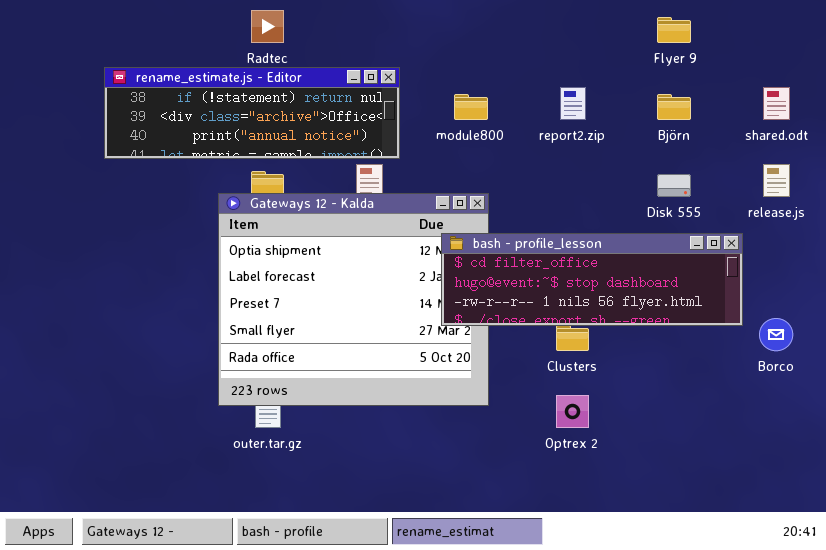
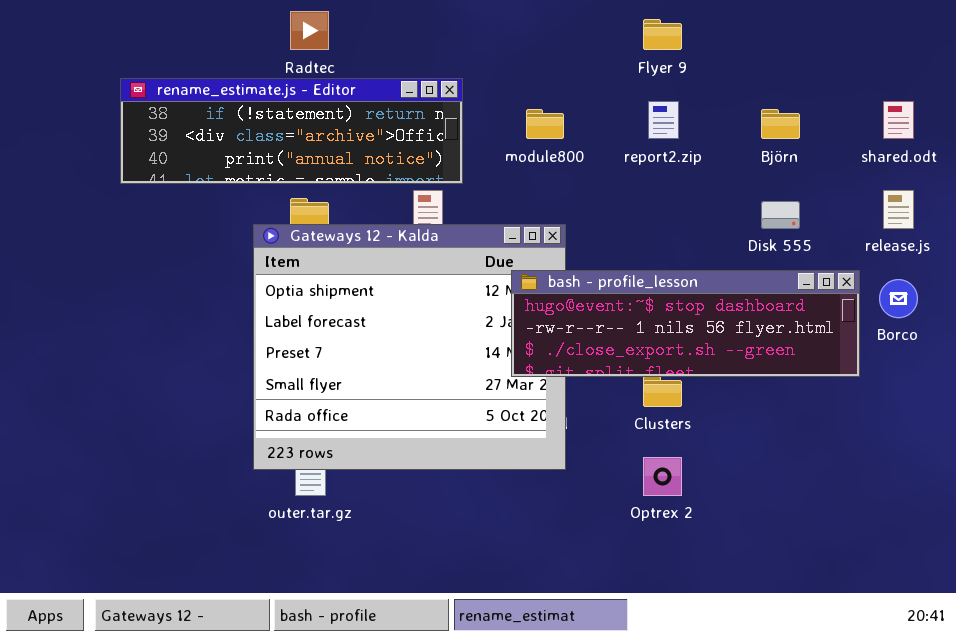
Flyer 9: [657,17,691,43] -> [643,19,682,50], moved
bash - profile_lesson: [441,233,743,326] -> [511,270,860,377], scrolled down 1 row
Borco: [759,318,793,351] -> [879,279,918,318], moved

